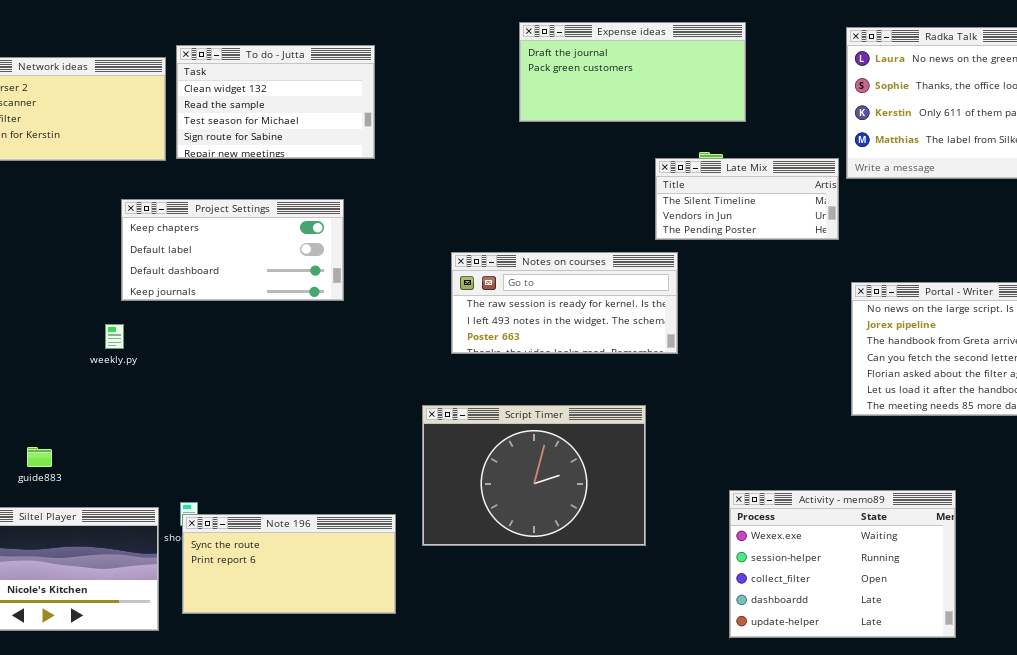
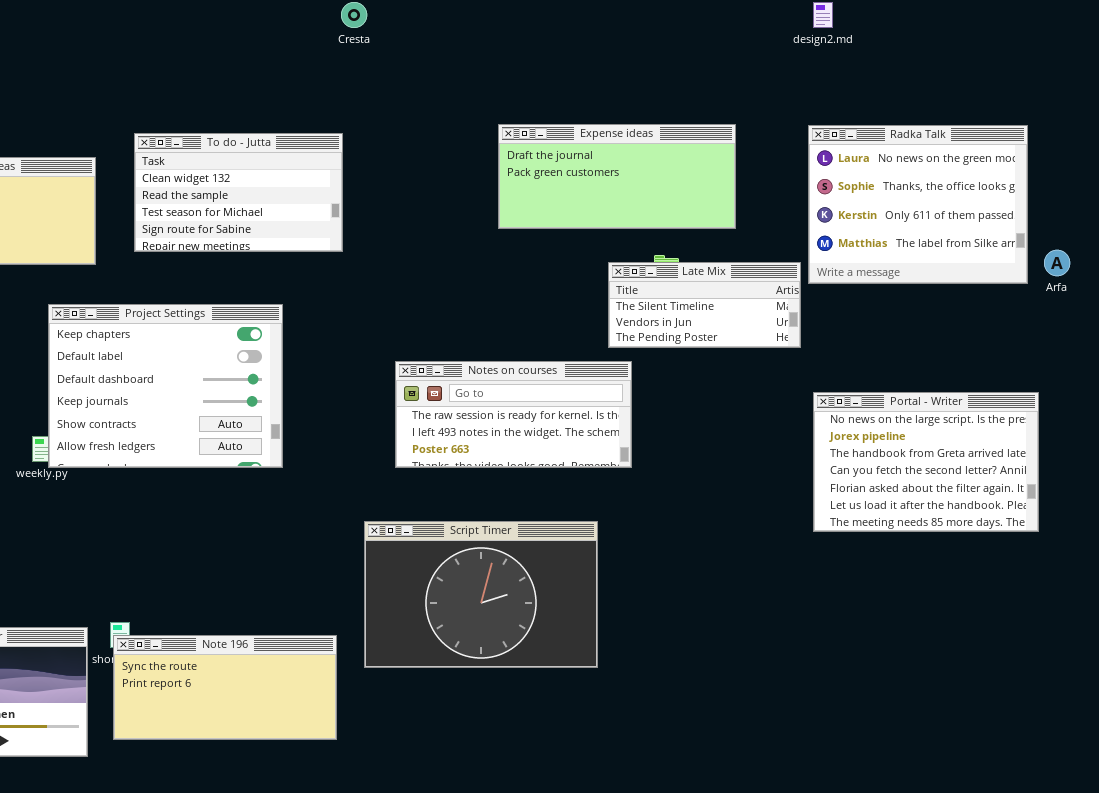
Expense ideas: [519,22,746,122] -> [498,124,736,229], moved
To do - Jutta: [176,45,375,159] -> [134,133,343,252], moved
Project Settings: [121,199,344,301] -> [48,304,283,468], resized
Activity - memo89: [729,490,956,638] -> none, closed

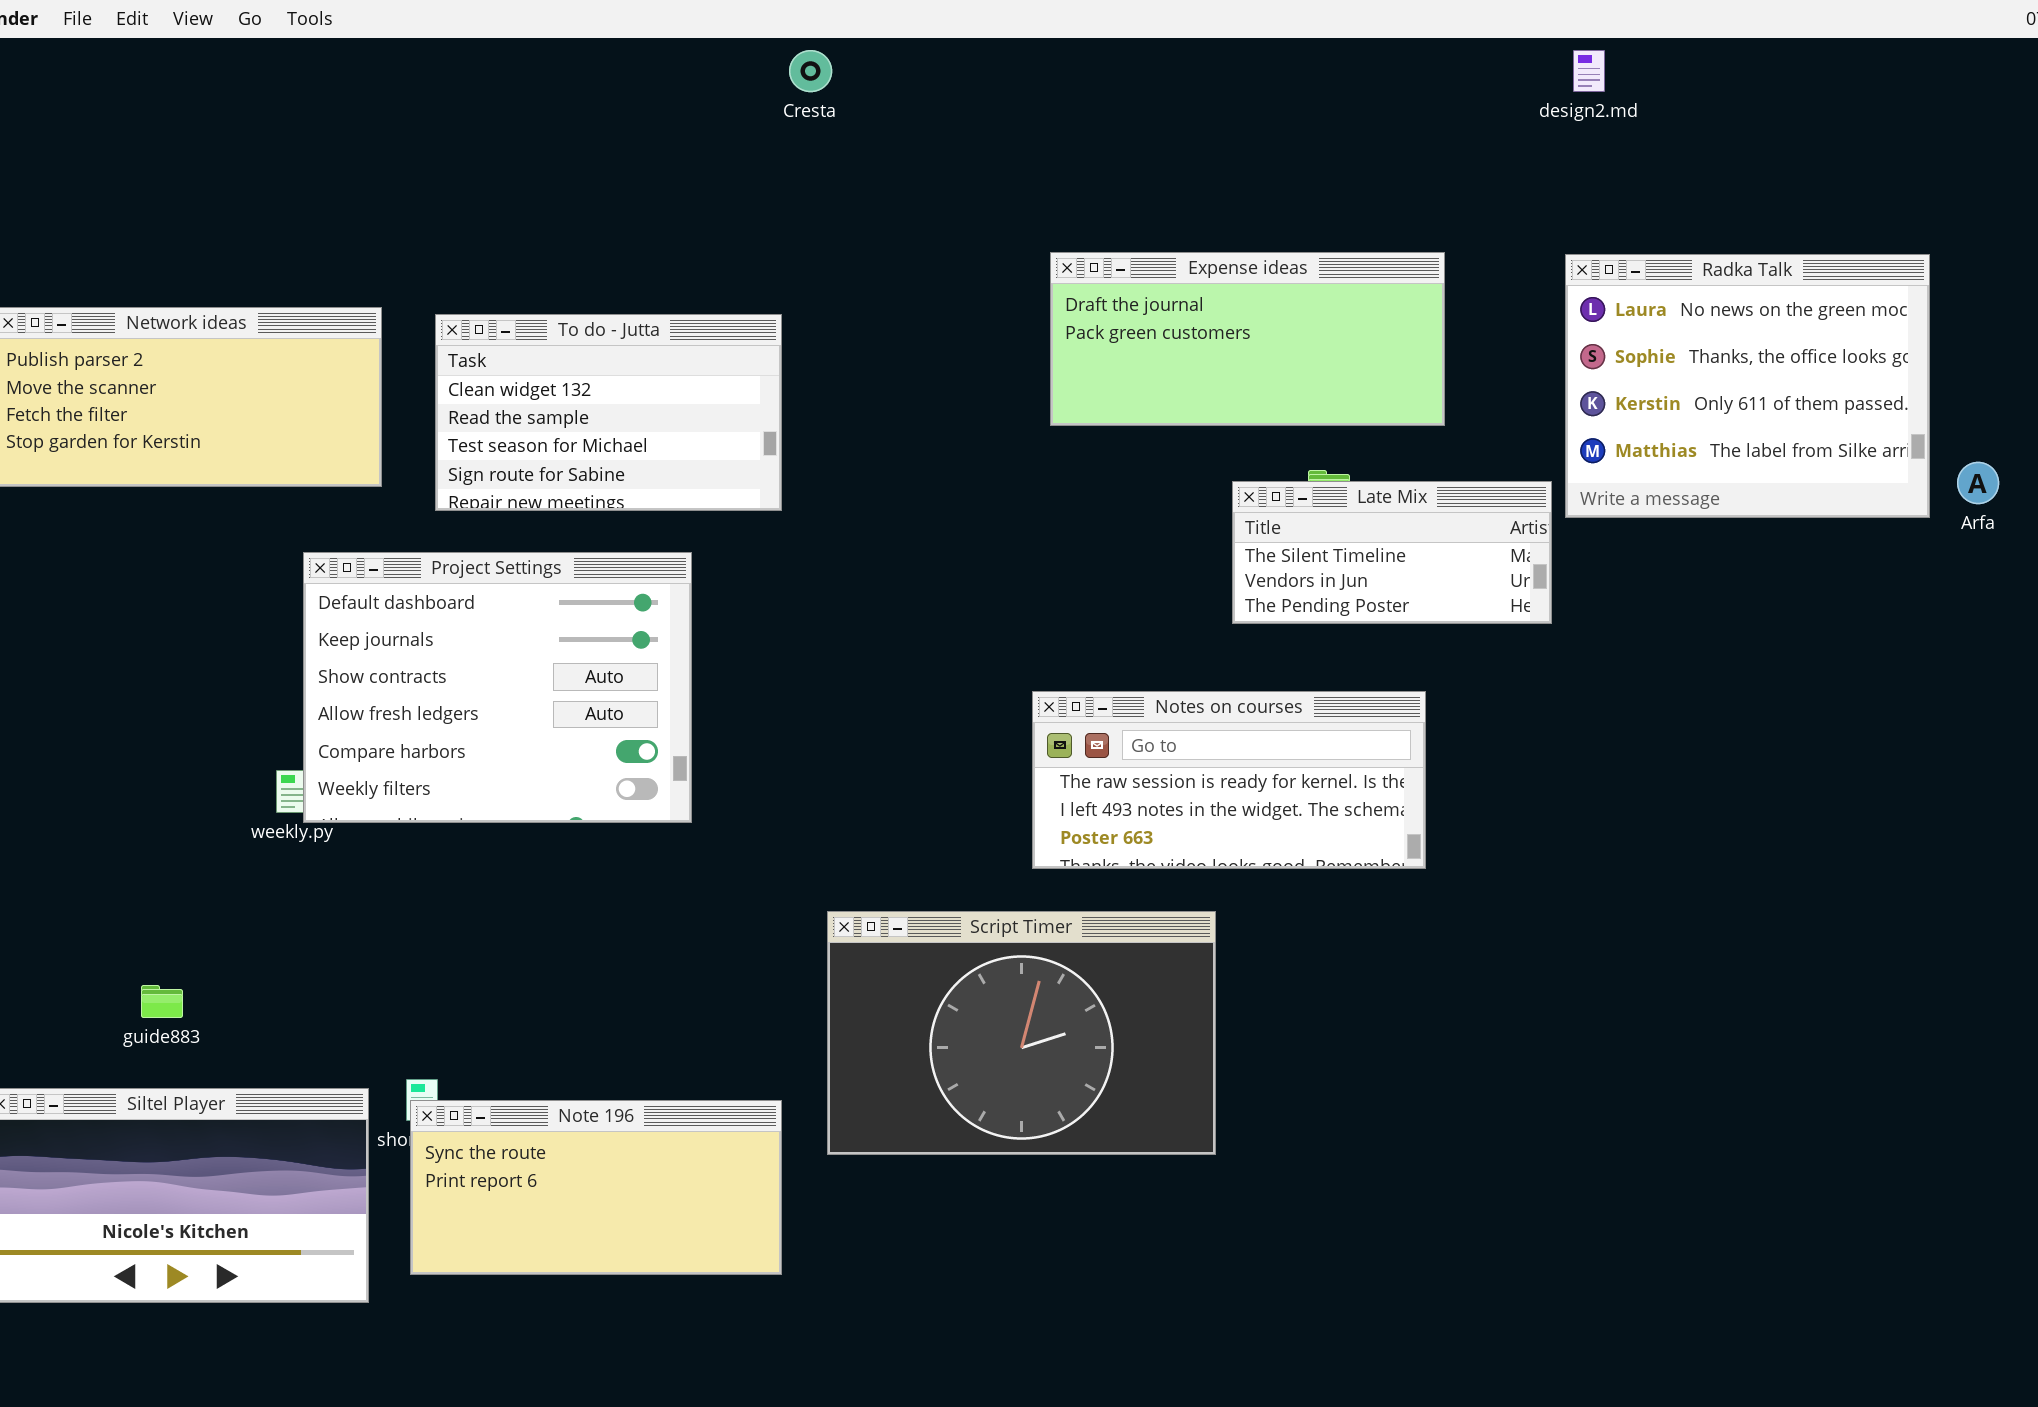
To do - Jutta: [134,133,343,252] -> [435,314,782,511], moved
Project Settings: [48,304,283,468] -> [303,552,692,823], scrolled down 2 rows
Notes on courses: [395,361,632,468] -> [1032,691,1426,869], moved
Portal - Writer: [813,392,1039,532] -> none, closed

